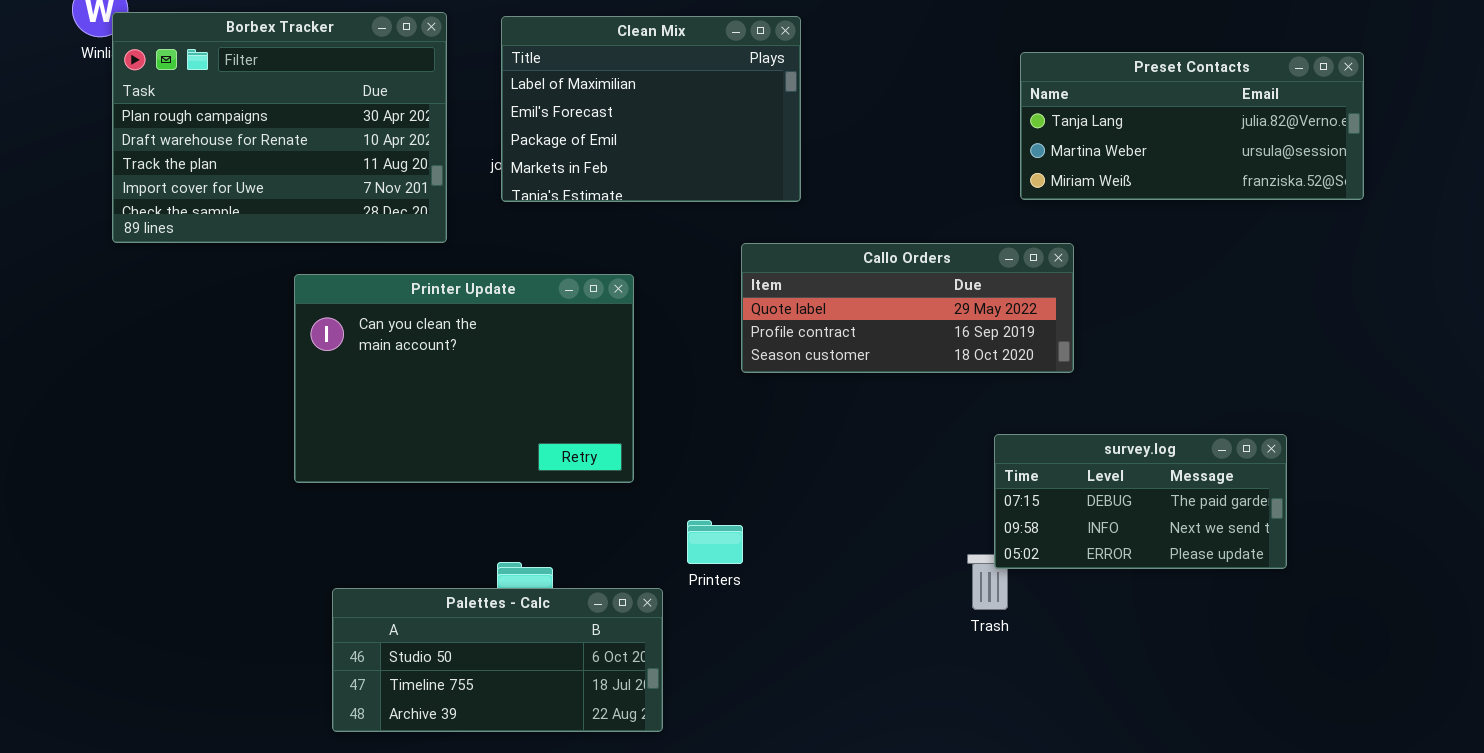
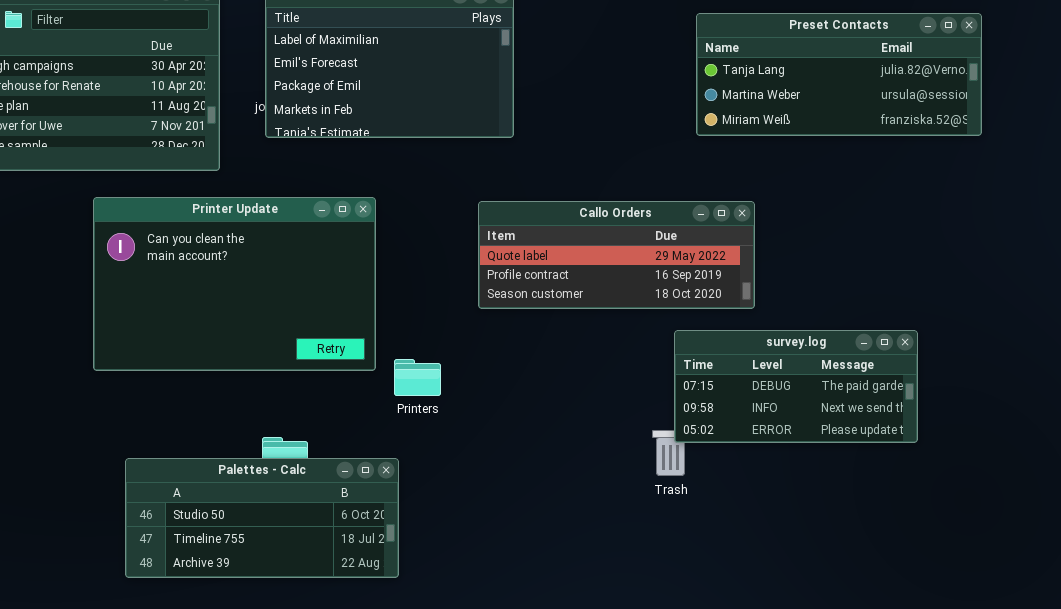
Callo Orders: [741,243,1074,373] -> [478,201,755,309], moved
Printers: [687,520,743,564] -> [394,359,441,396], moved

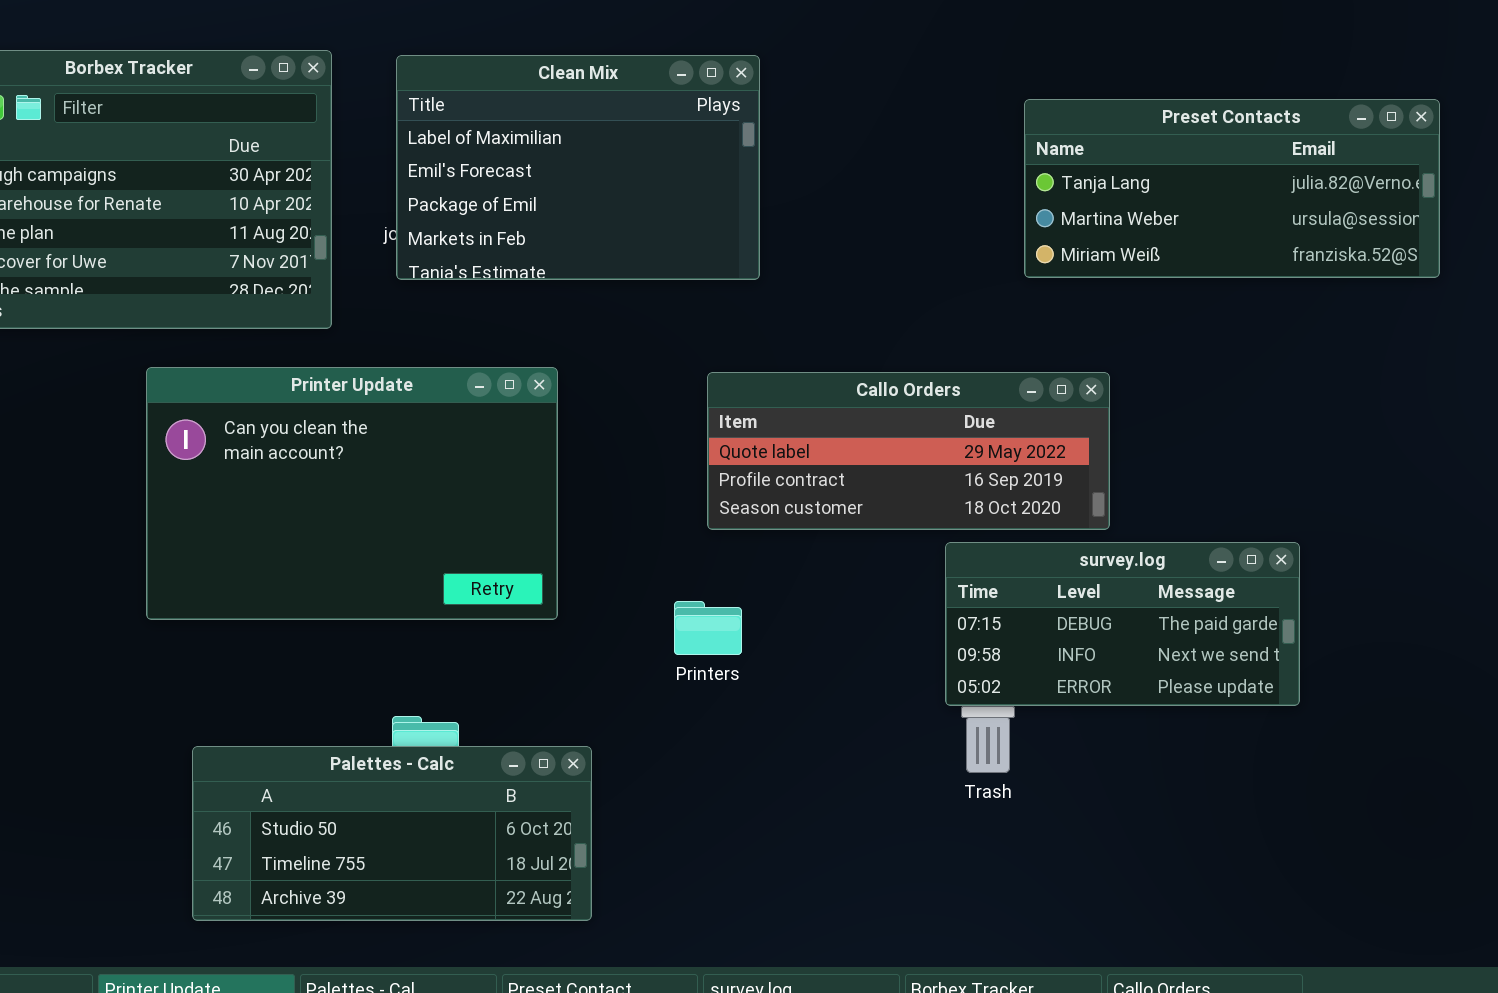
survey.log: [674,330,918,443] -> [945,542,1300,706], moved
Printers: [394,359,441,396] -> [674,601,742,655], moved

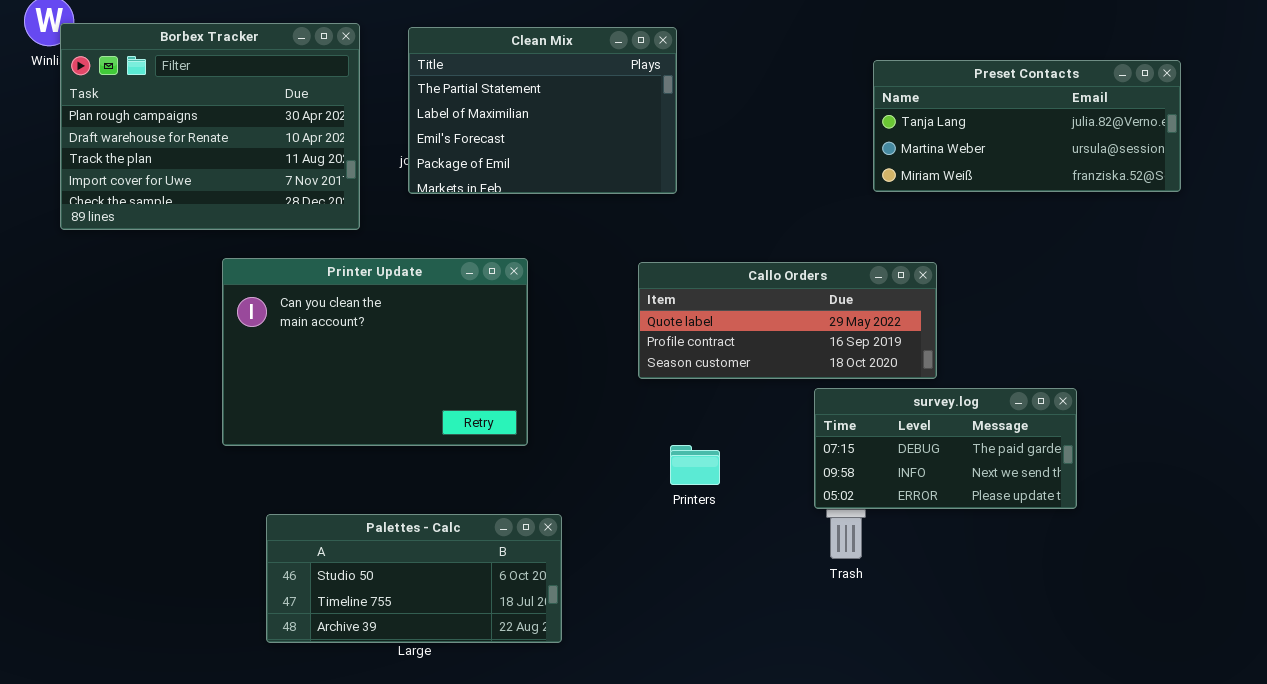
Clean Mix: [396,55,760,280] -> [408,27,677,194], scrolled up 1 row
Printers: [674,601,742,655] -> [670,445,720,485], moved
Palettes - Calc: [192,746,592,921] -> [266,514,562,643], moved

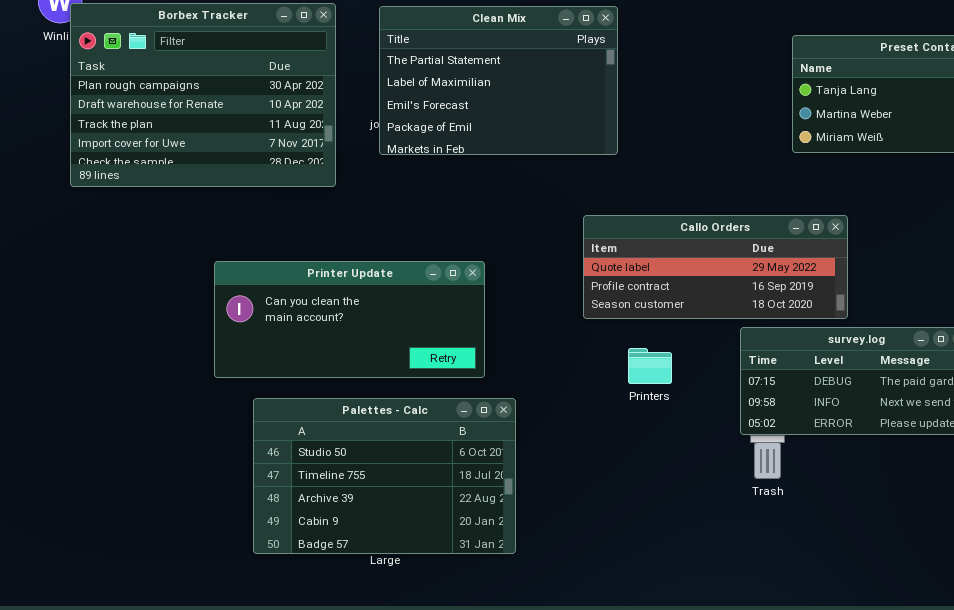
Printer Update: [222,258,528,446] -> [214,261,485,378], resized
Printers: [670,445,720,485] -> [628,348,672,384], moved
Palettes - Calc: [266,514,562,643] -> [253,398,516,554], resized

